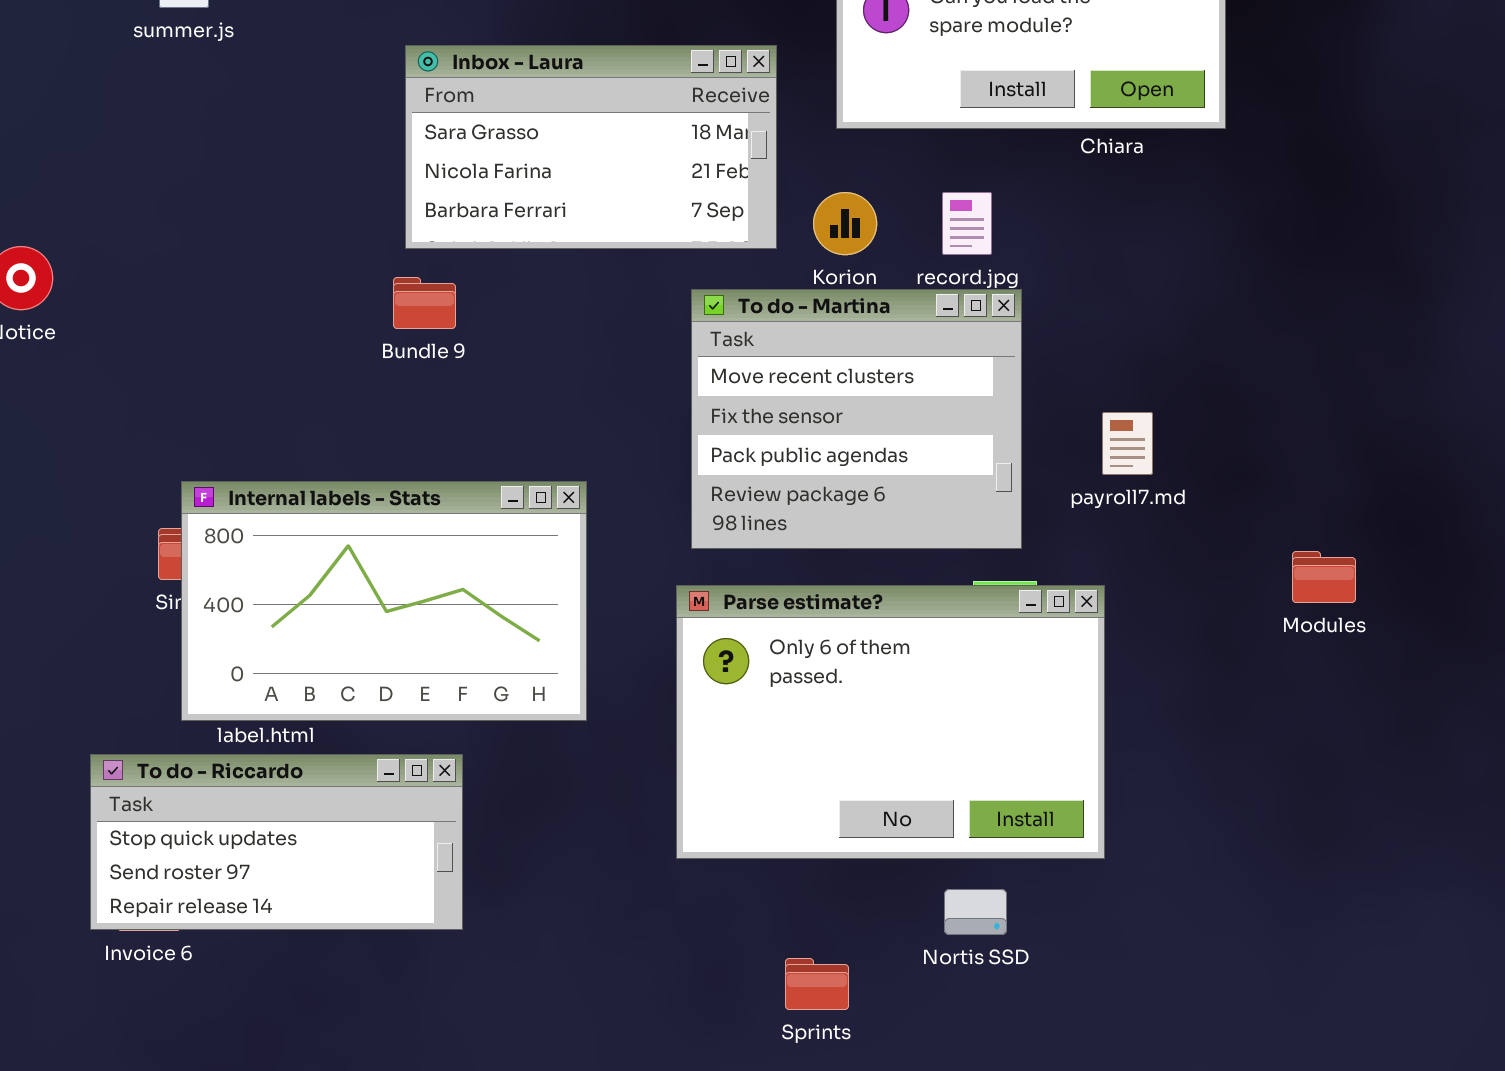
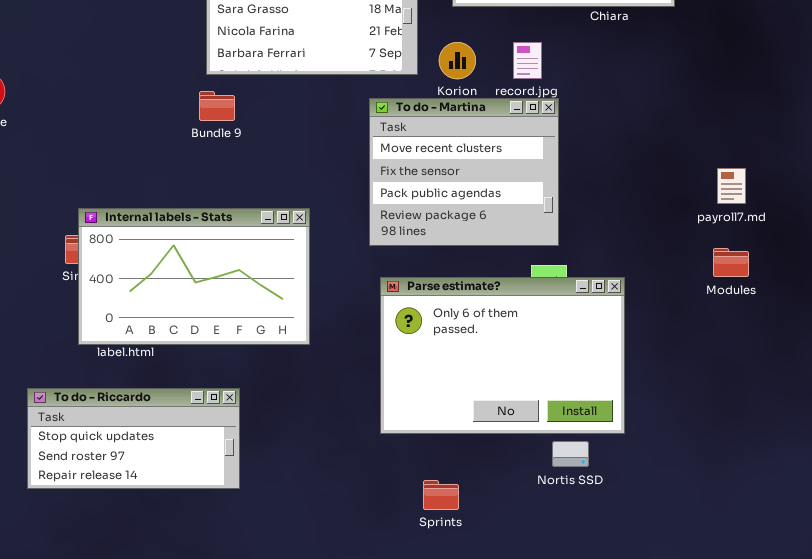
payroll7.md: [1102,412,1153,475] -> [717,168,746,204], moved
Parse estimate?: [676,585,1105,859] -> [380,277,625,434], moved
To do - Riccardo: [90,754,463,930] -> [27,388,240,489], moved
Nortis SSD: [944,889,1007,935] -> [552,441,589,467], moved

